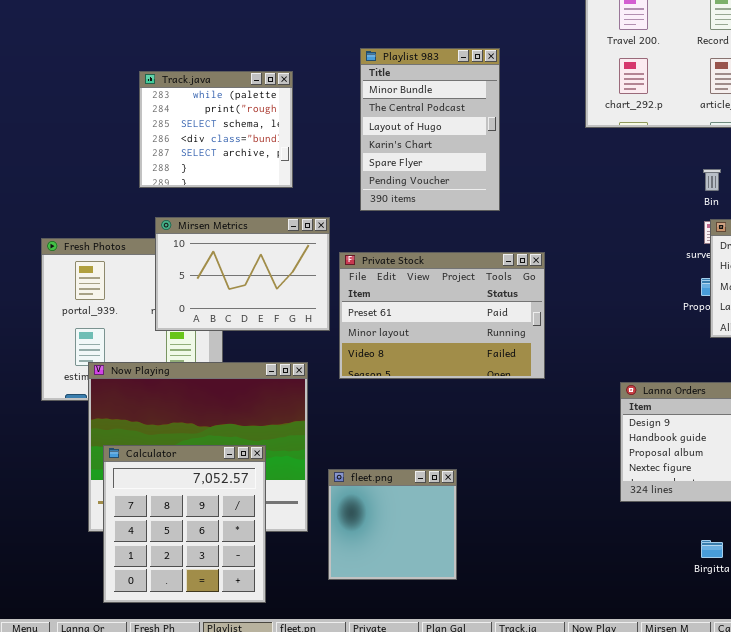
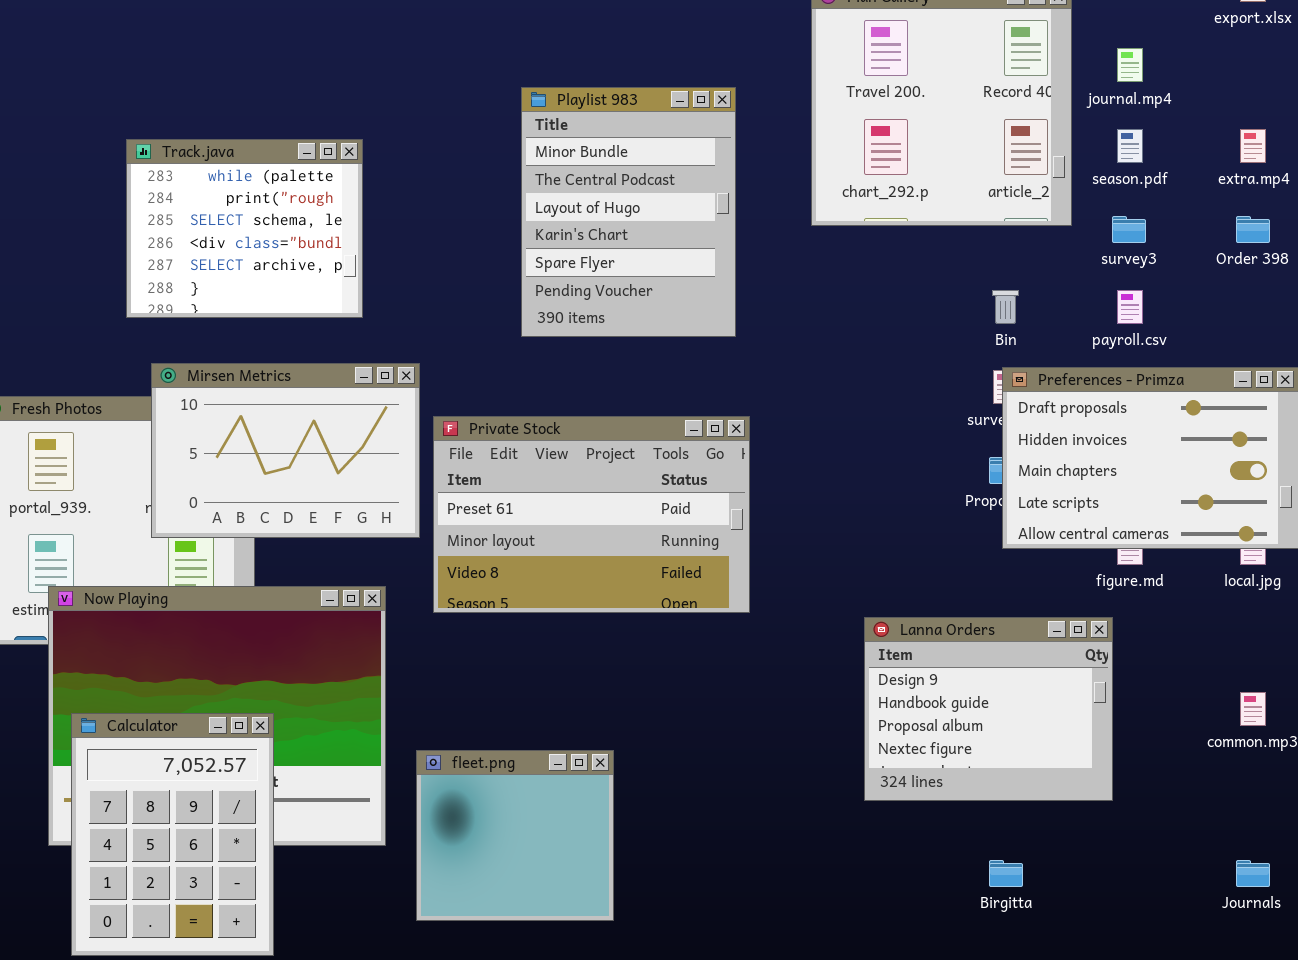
Playlist 983: [360,48,500,211] -> [521,87,736,337], moved
Calculator: [103,445,266,603] -> [71,713,274,956], resized

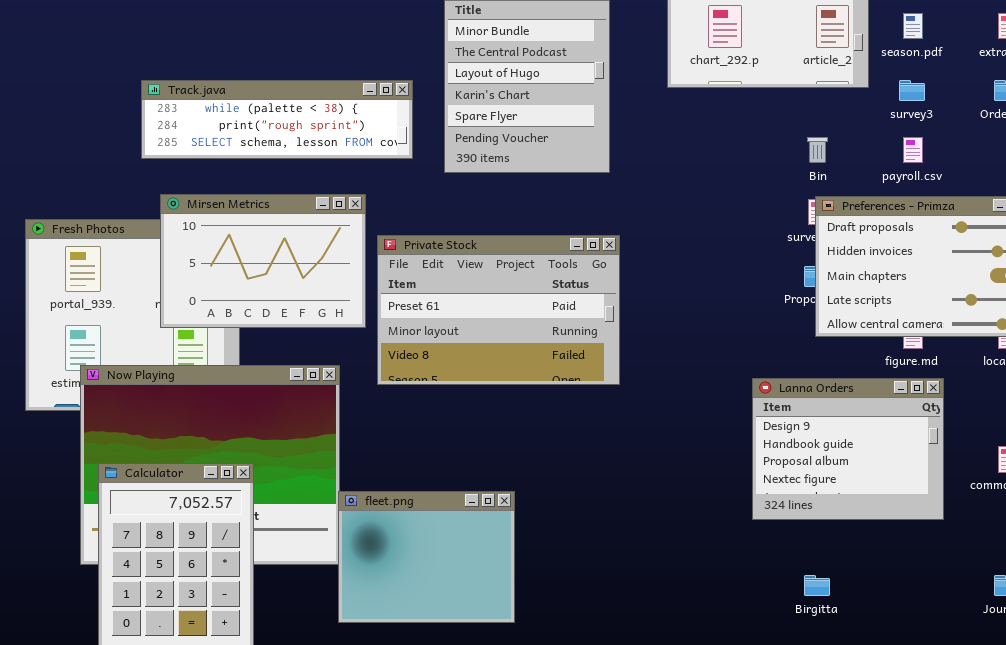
Track.java: [126,139,363,318] -> [141,80,413,159], resized
Lanna Orders: [864,617,1113,801] -> [752,378,944,520], moved
fleet.png: [416,750,614,921] -> [338,491,515,623], resized

